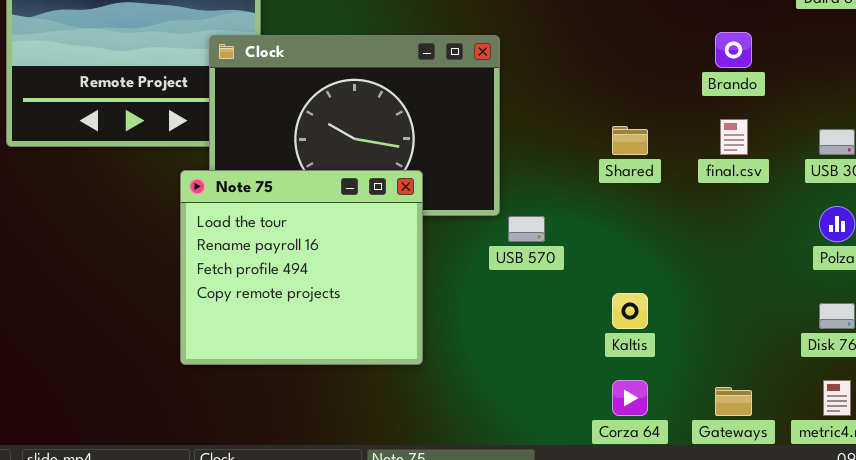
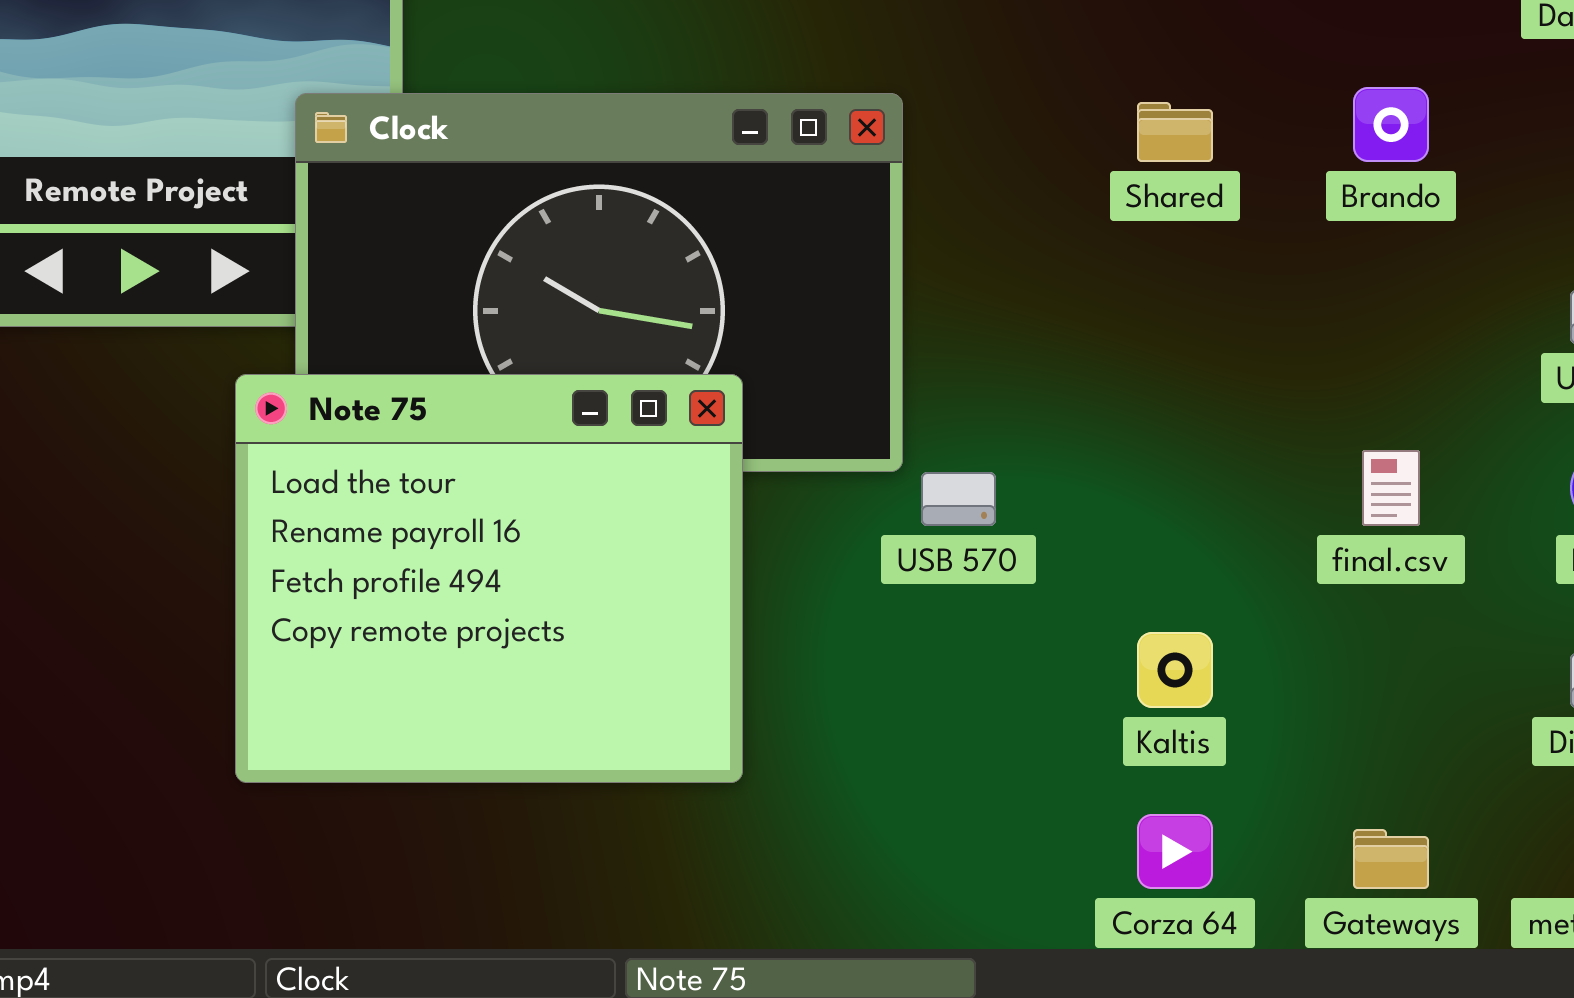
final.csv: [720,119,748,155] -> [1362,450,1420,526], moved
Shared: [612,126,648,155] -> [1137,102,1213,162], moved

